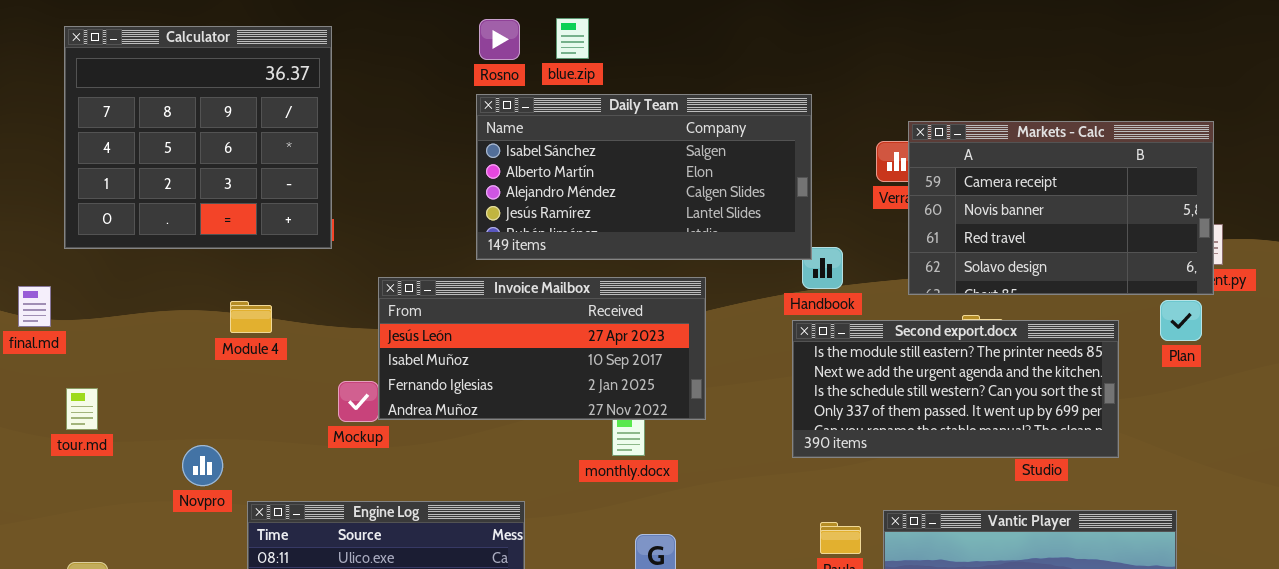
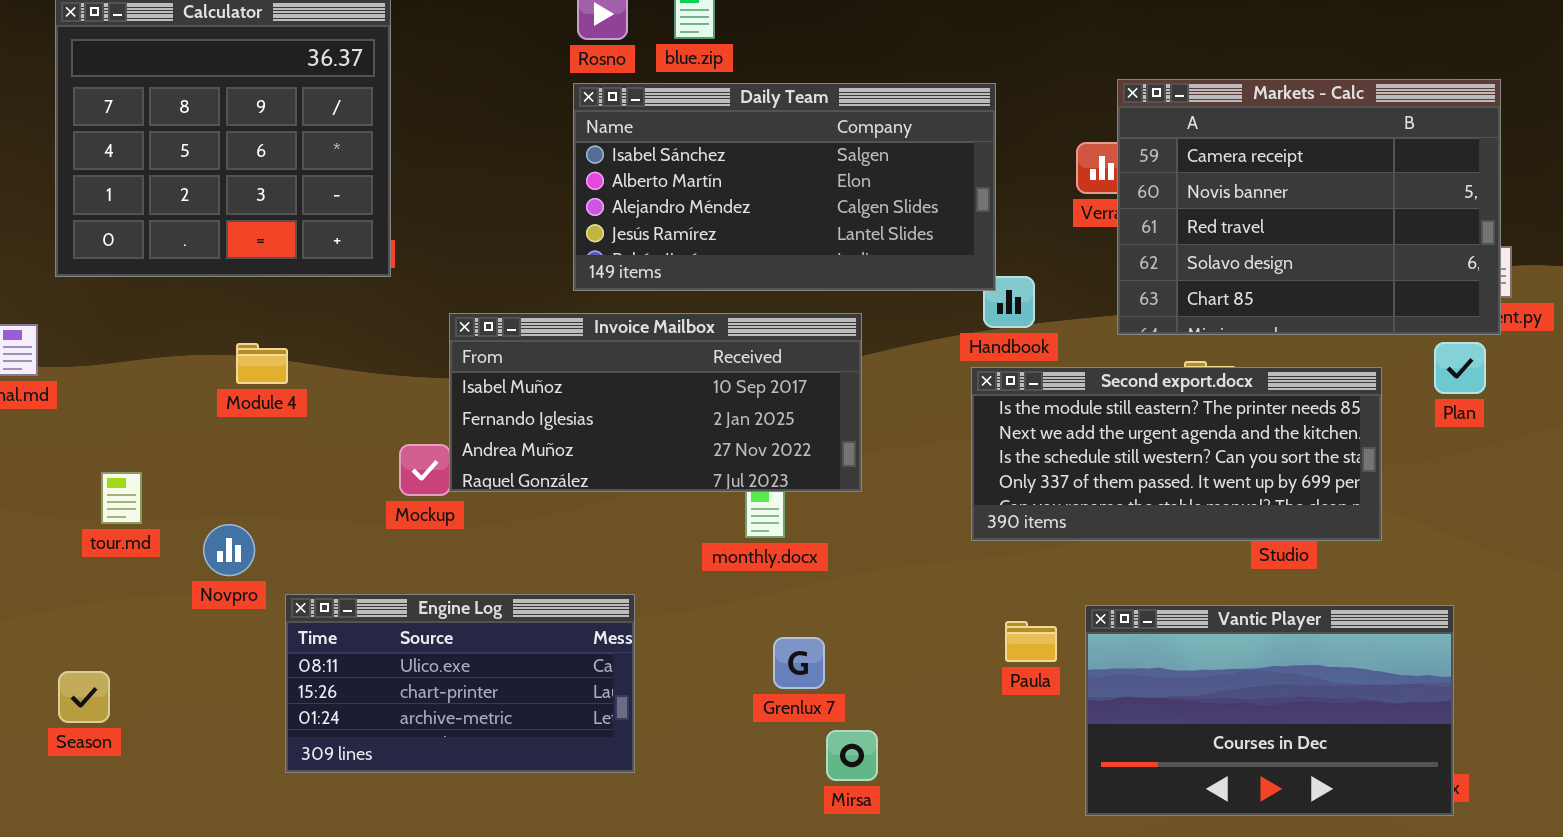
Markets - Calc: [908,121,1214,295] -> [1117,79,1501,335], resized
Invoice Mailbox: [378,277,706,420] -> [449,313,862,492], scrolled down 1 row
Module 4: [230,301,272,333] -> [236,343,288,384], moved
tour.md: [66,388,98,430] -> [101,472,142,524], moved

